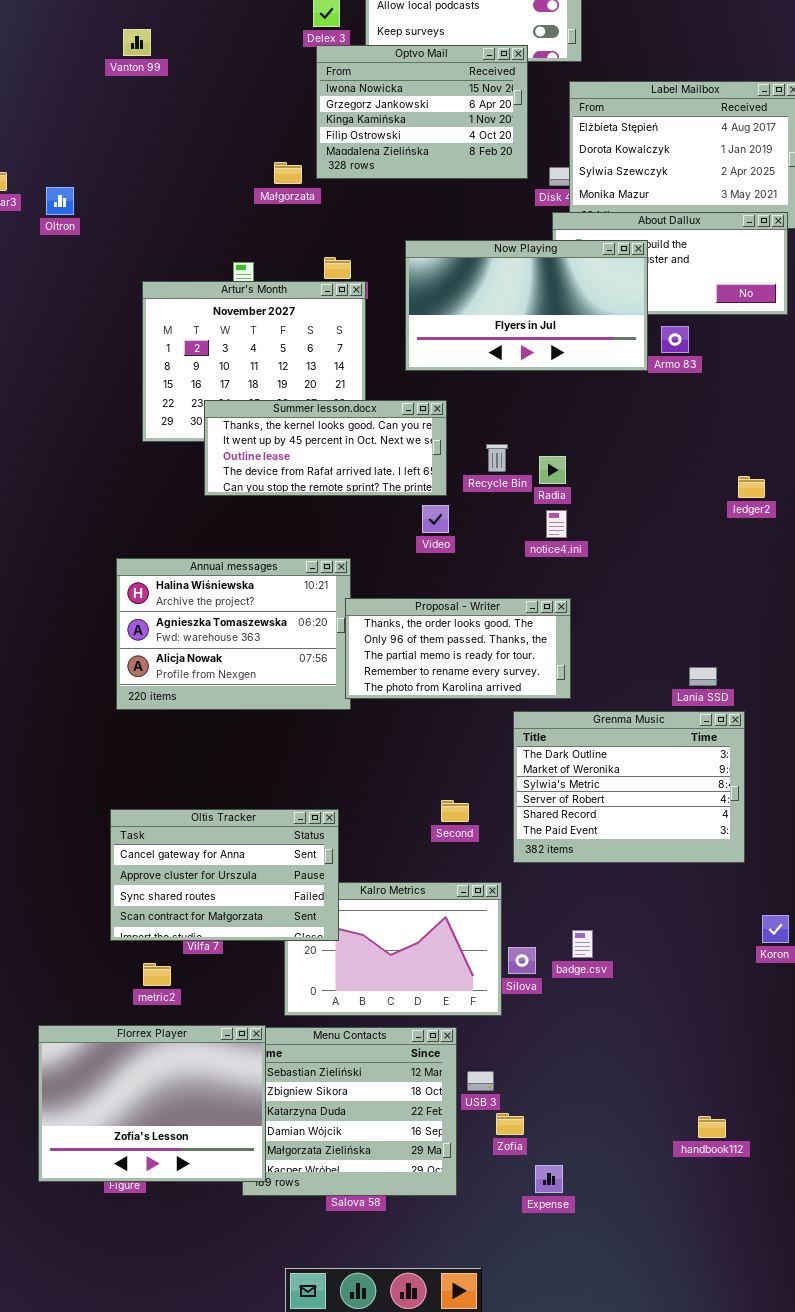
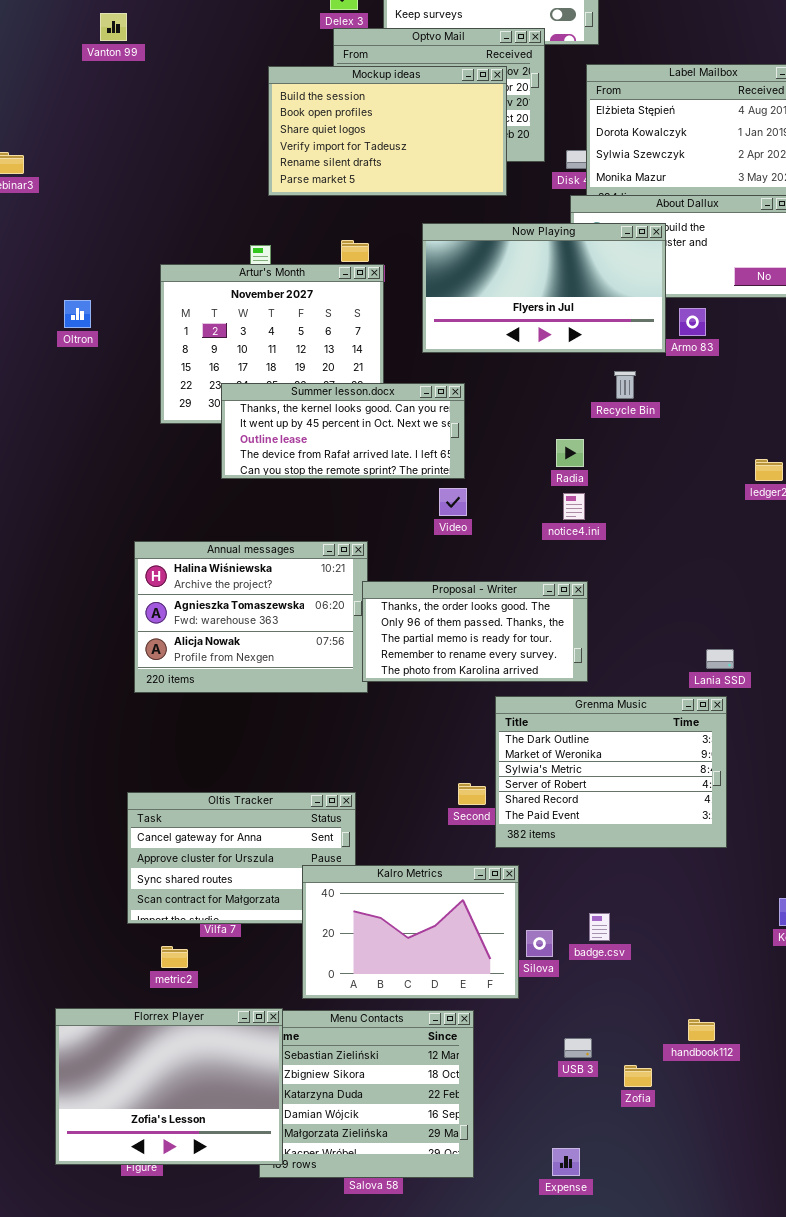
Vanton 99: [123,29,151,56] -> [100,13,127,41], moved
Mockup ideas: none -> [268,66,507,196], opened
Oltron: [46,187,74,215] -> [64,300,91,328], moved
Recycle Bin: [486,444,508,472] -> [614,371,636,399], moved
Grenma Music: [513,711,745,863] -> [495,696,727,848], moved
Kalro Metrics: [284,882,502,1016] -> [302,865,519,999], raised
USB 3: [467,1071,494,1091] -> [564,1038,592,1058], moved
Zofia: [496,1113,524,1135] -> [624,1065,652,1087], moved
handbook112: [698,1116,726,1138] -> [688,1019,715,1041], moved

